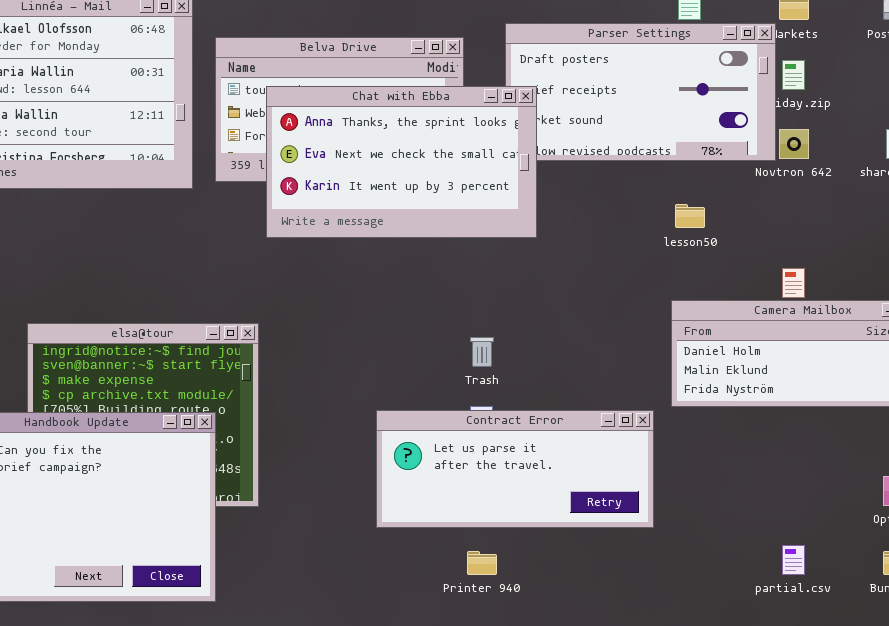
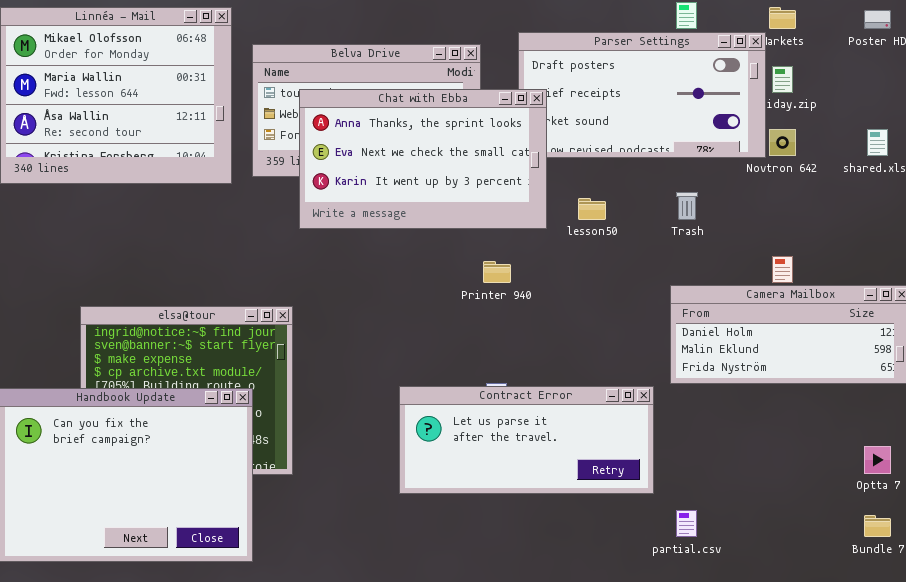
lesson50: [675,204,705,228] -> [578,198,606,220], moved
Trash: [470,337,494,367] -> [676,192,698,220], moved
partial.csv: [782,545,805,575] -> [676,510,697,537], moved
Printer 940: [467,551,497,575] -> [483,261,511,283], moved

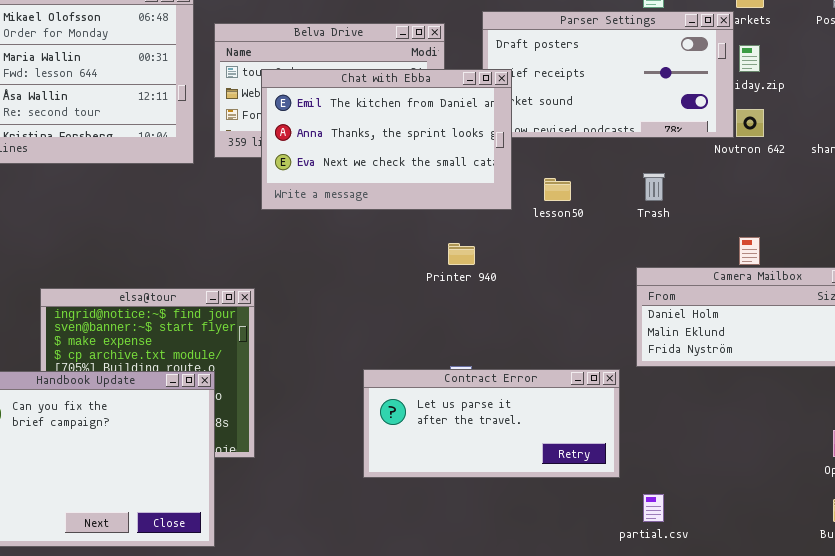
Chat with Ebba: [299,89,547,229] -> [261,69,512,210], scrolled up 1 row

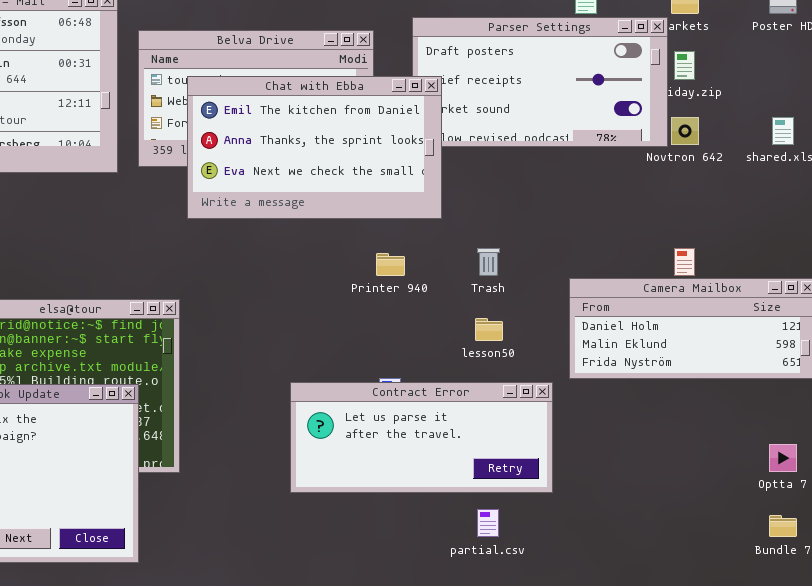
Trash: [643,173,665,201] -> [477,248,500,276], moved
lesson50: [544,178,571,201] -> [475,318,503,341], moved
partial.csv: [643,494,664,522] -> [477,509,499,537], moved

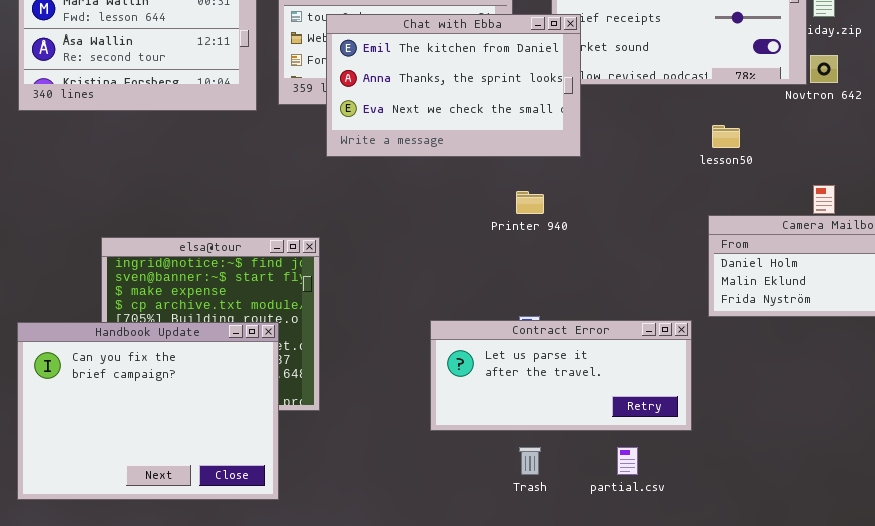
Trash: [477,248,500,276] -> [519,447,541,475], moved
lesson50: [475,318,503,341] -> [712,125,740,148], moved

